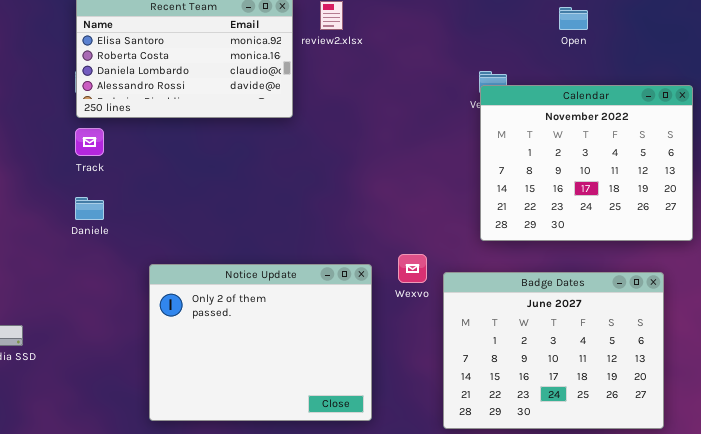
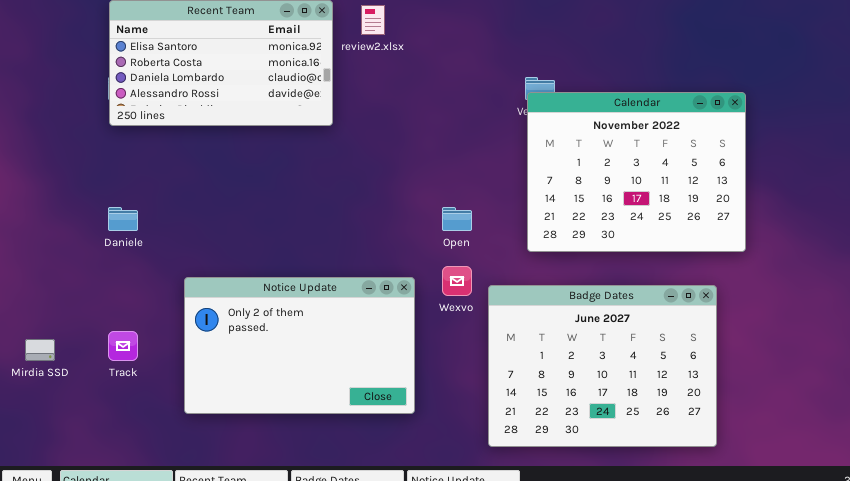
Open: [559,7,588,30] -> [442,207,472,231], moved
Track: [75,128,104,156] -> [108,331,138,361], moved
Notice Update: [149,264,372,421] -> [184,277,415,414], resized

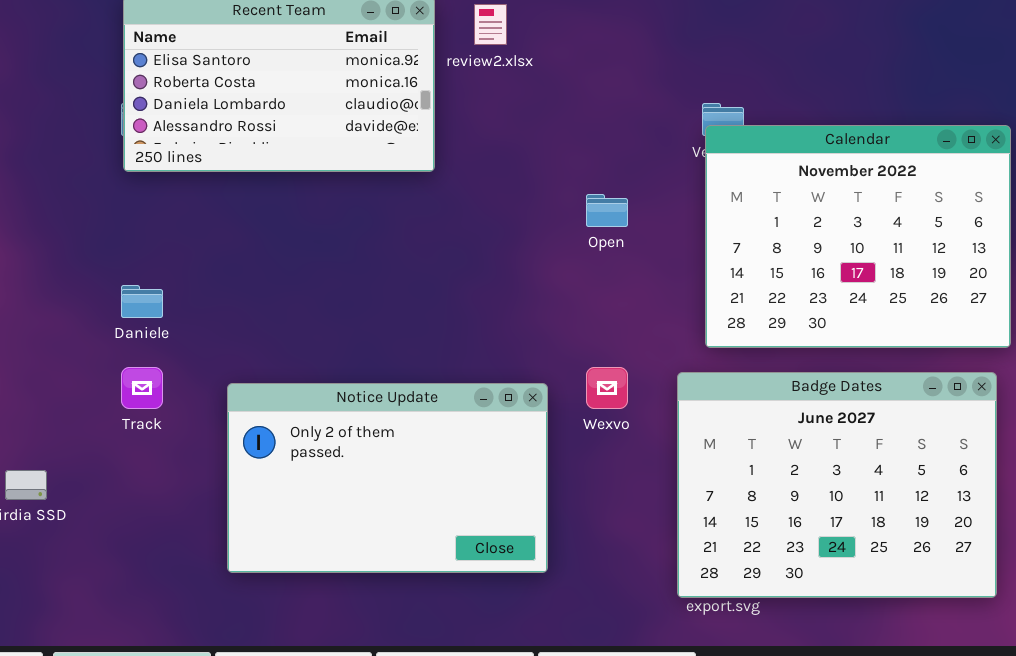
Open: [442,207,472,231] -> [586,194,628,227], moved
Badge Dates: [488,285,717,447] -> [677,372,997,598], moved
Track: [108,331,138,361] -> [121,367,163,409], moved

